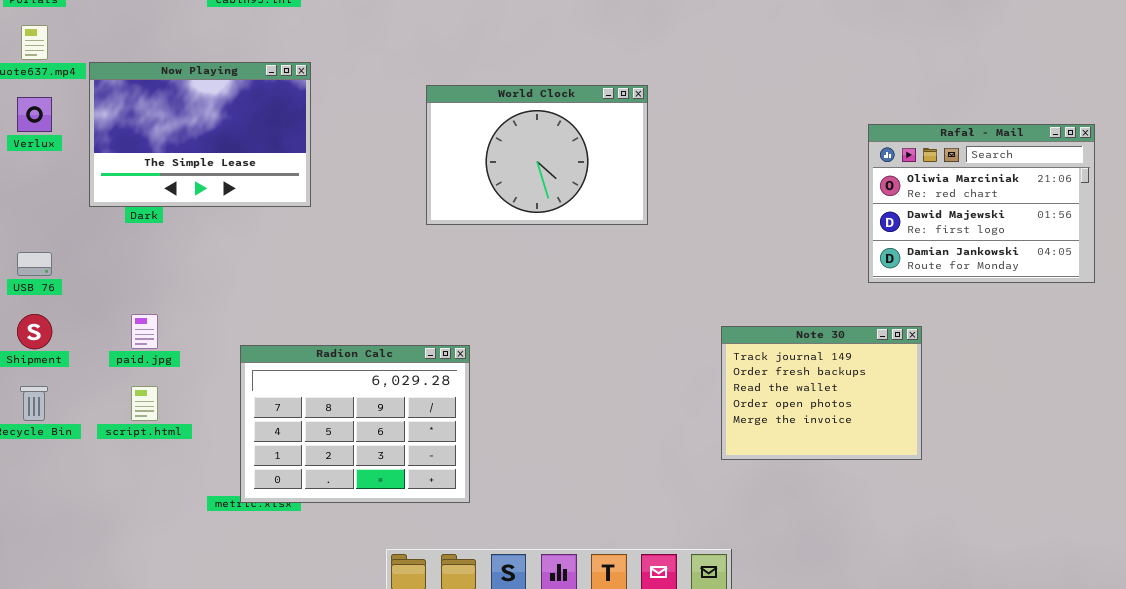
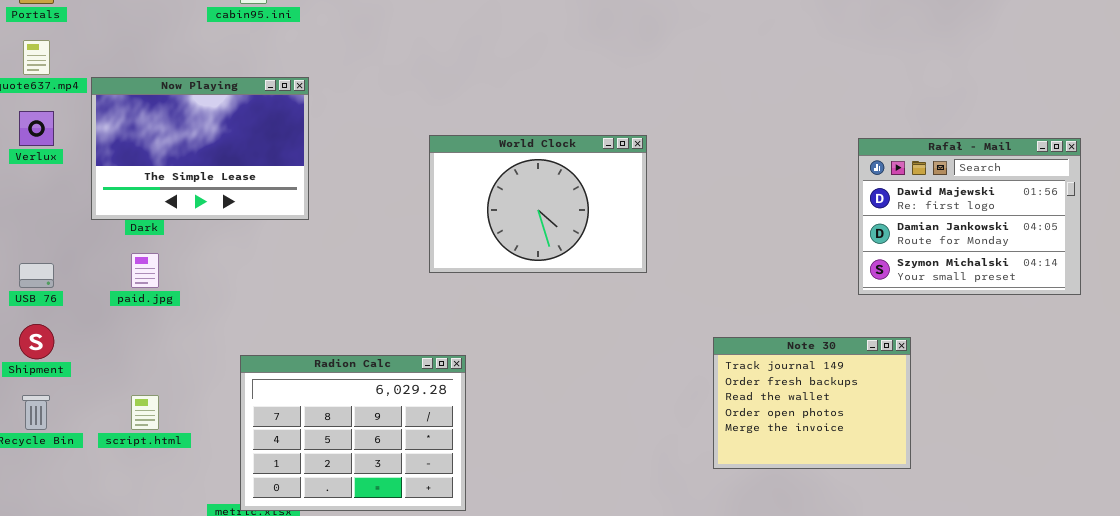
World Clock: [426,85,648,225] -> [429,135,647,273], moved
Rafał - Mail: [868,124,1095,283] -> [858,138,1081,295], scrolled down 1 row
paid.jpg: [131,314,158,349] -> [131,253,159,288], moved

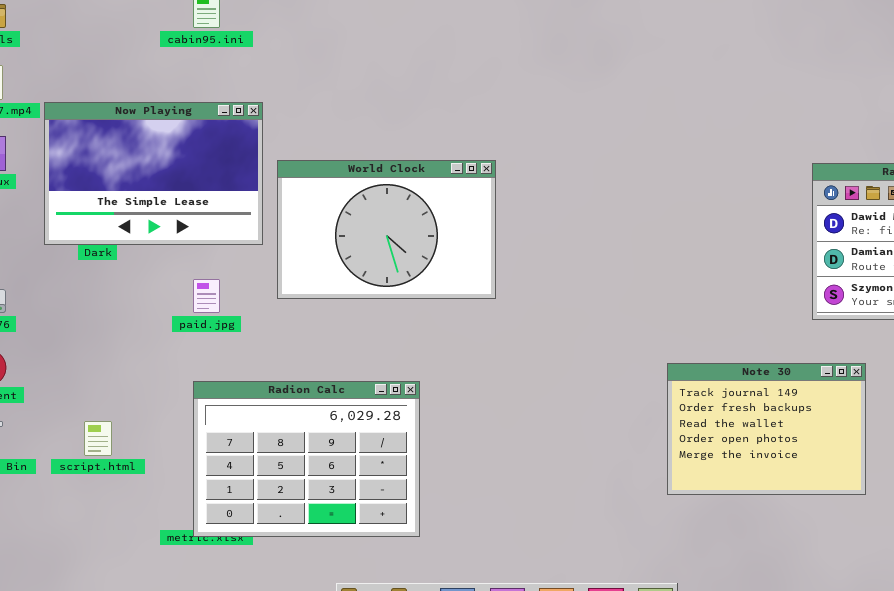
World Clock: [429,135,647,273] -> [277,160,496,299], moved
paid.jpg: [131,253,159,288] -> [193,279,220,313], moved

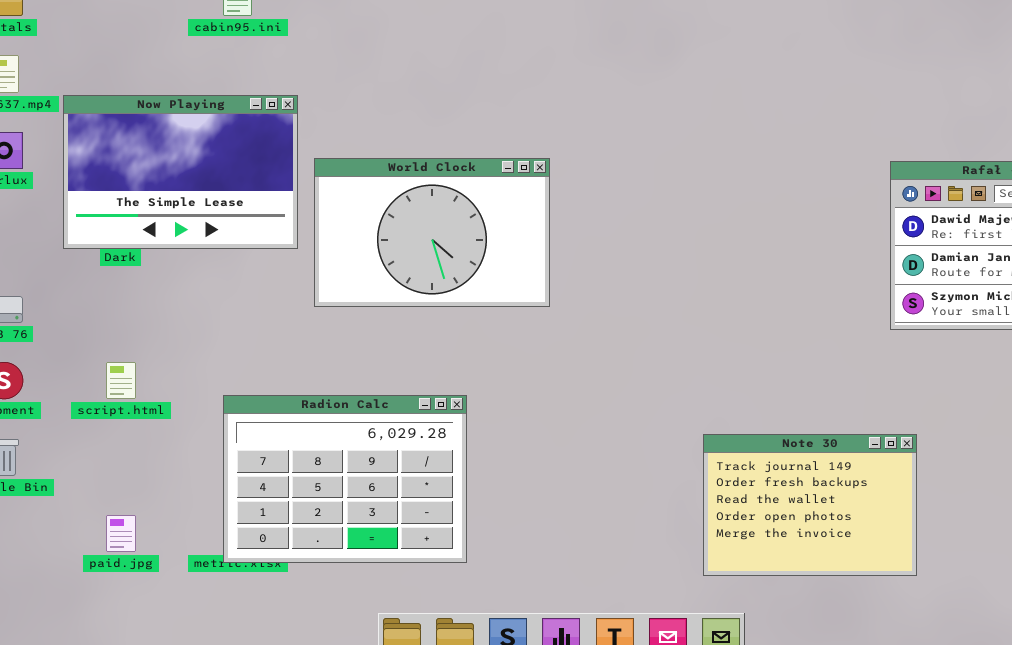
paid.jpg: [193,279,220,313] -> [106,515,136,552], moved
Note 30: [667,363,866,495] -> [703,434,917,576], moved
script.html: [84,421,112,456] -> [106,362,136,399], moved

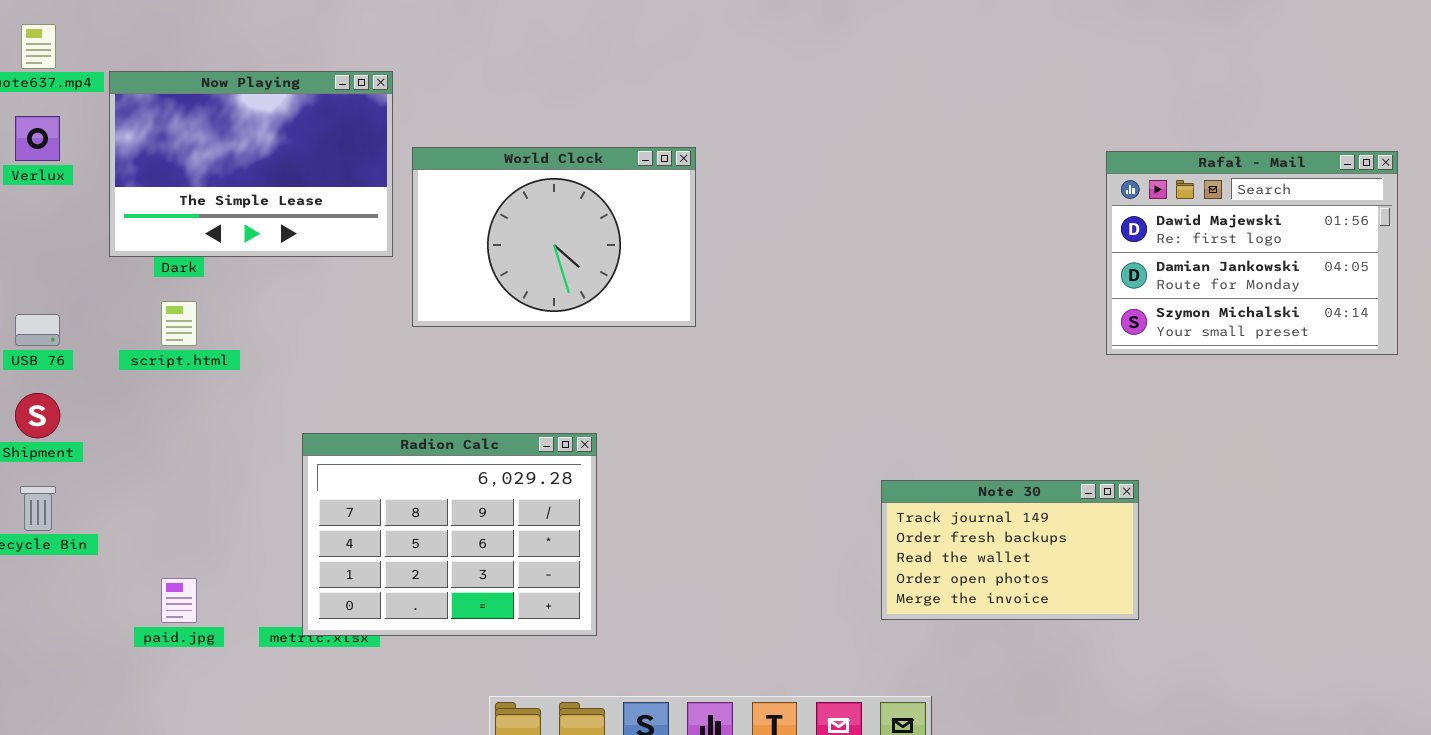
script.html: [106,362,136,399] -> [161,301,197,346], moved
Note 30: [703,434,917,576] -> [881,480,1139,620], resized

